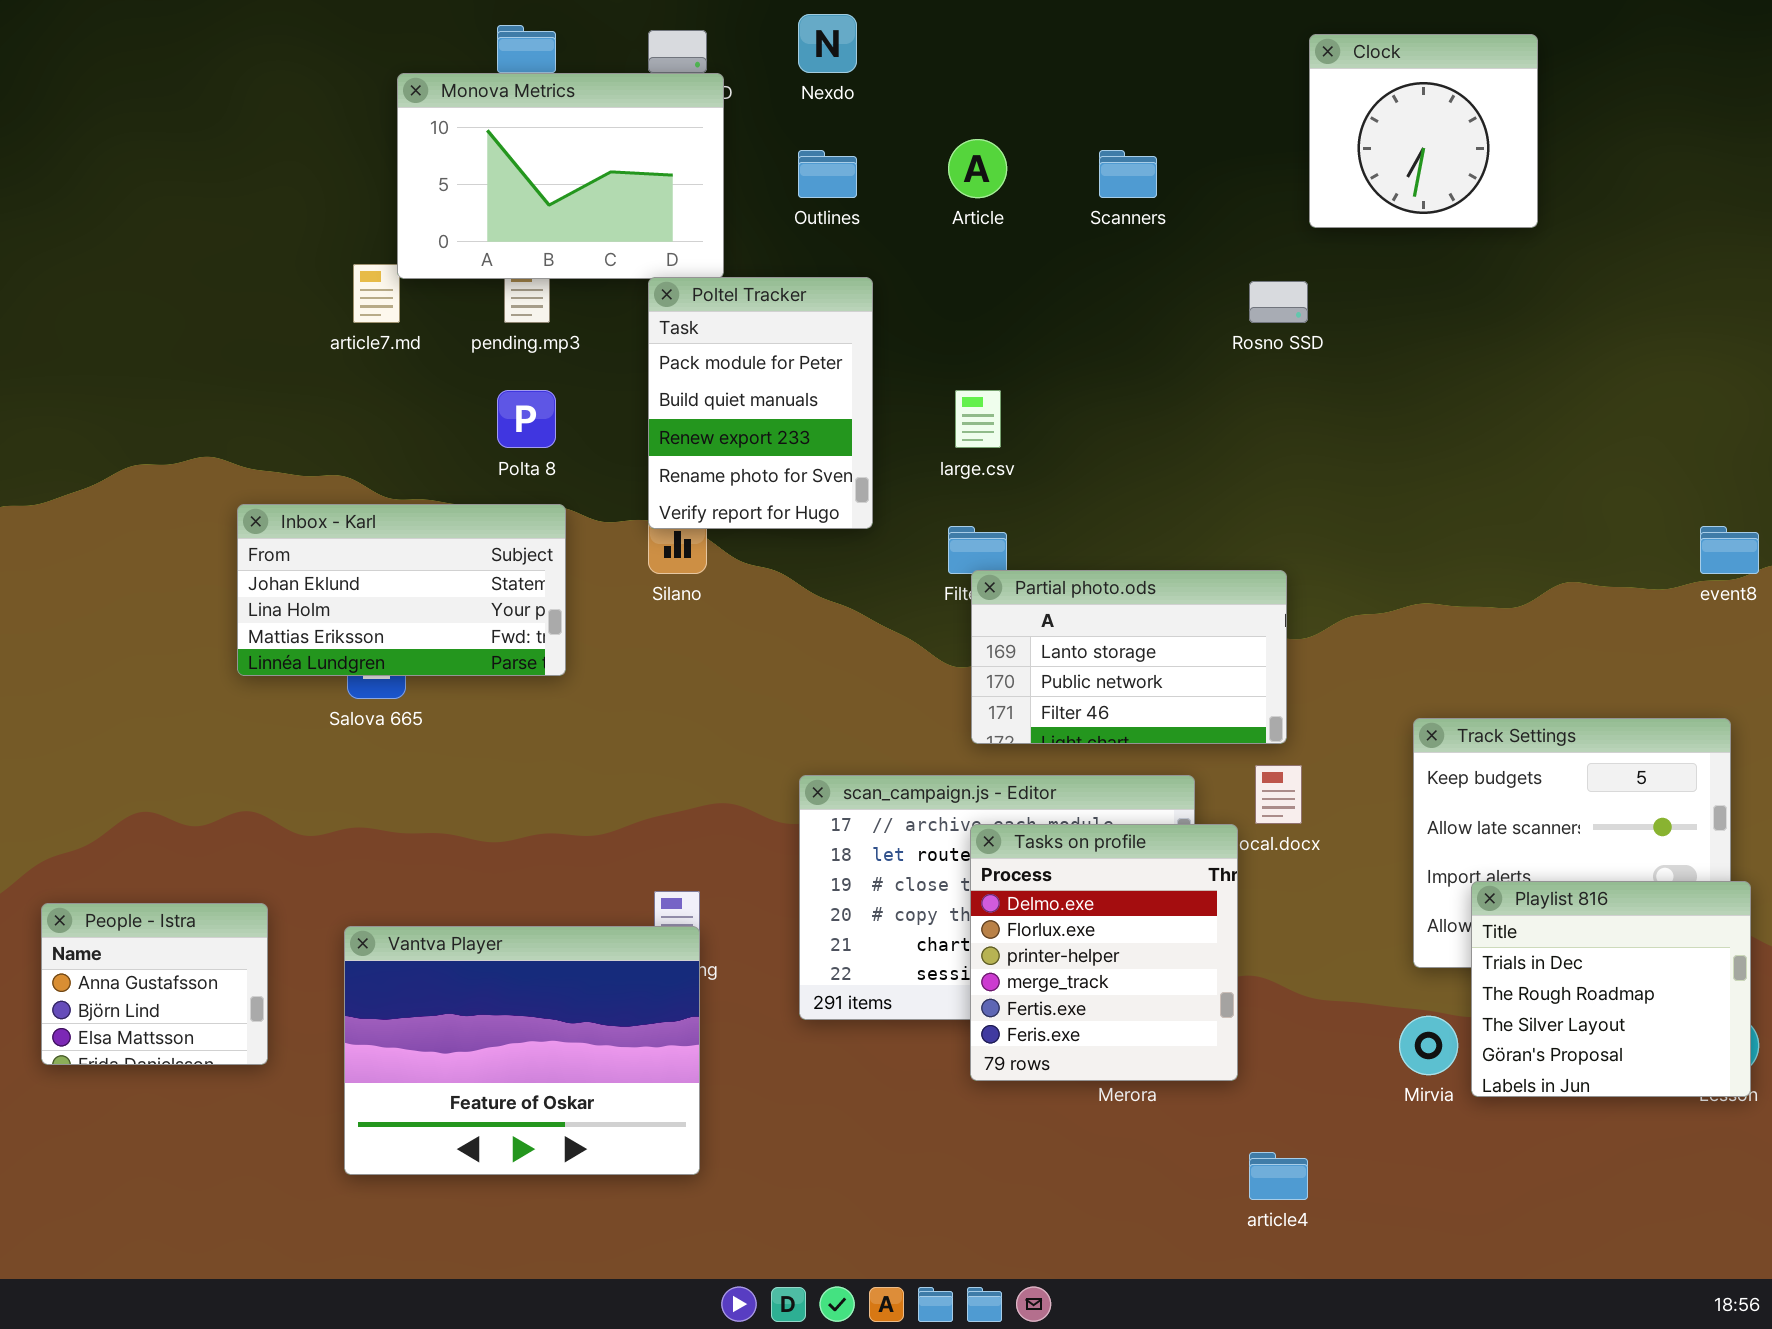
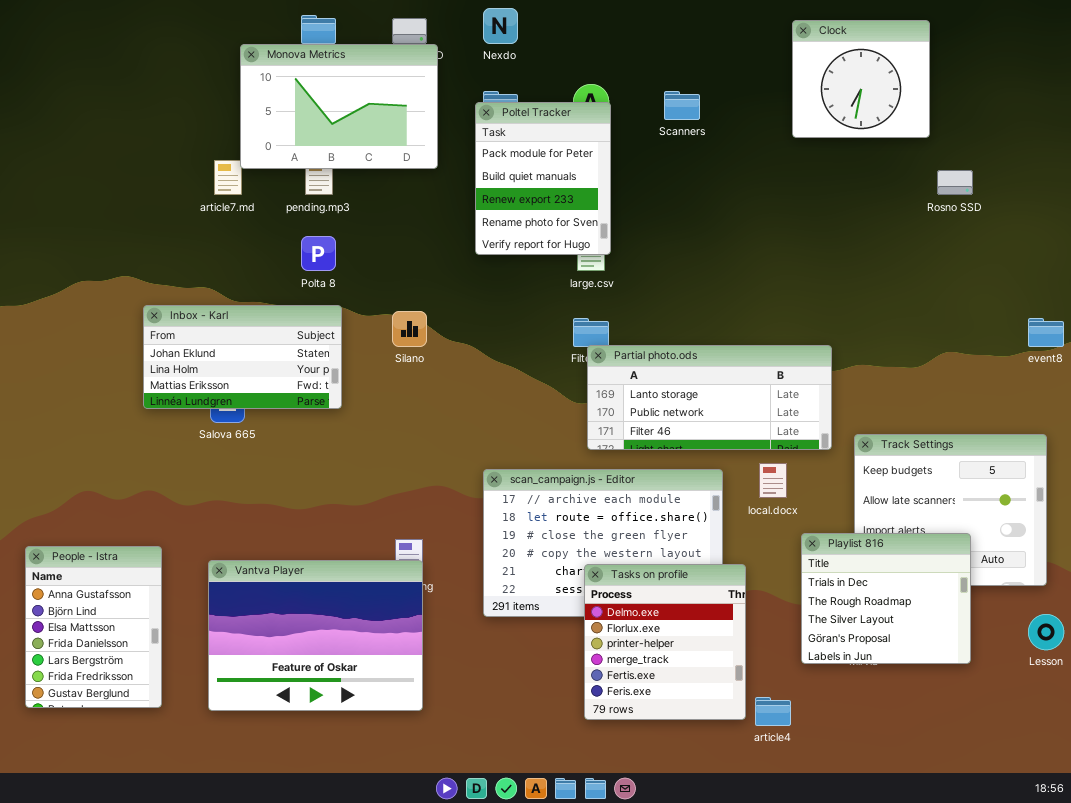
Poltel Tracker: [648,277,873,529] -> [475,102,611,255], moved
Rosno SSD: [1249,281,1308,323] -> [937,170,973,195], moved
Partial photo.ods: [971,570,1287,744] -> [587,345,832,450], resized
Tasks on profile: [970,824,1238,1081] -> [584,564,746,720], moved
Playlist 816: [1471,881,1751,1097] -> [801,533,971,664], moved
People - Istra: [41,903,268,1065] -> [25,546,162,708], resized

